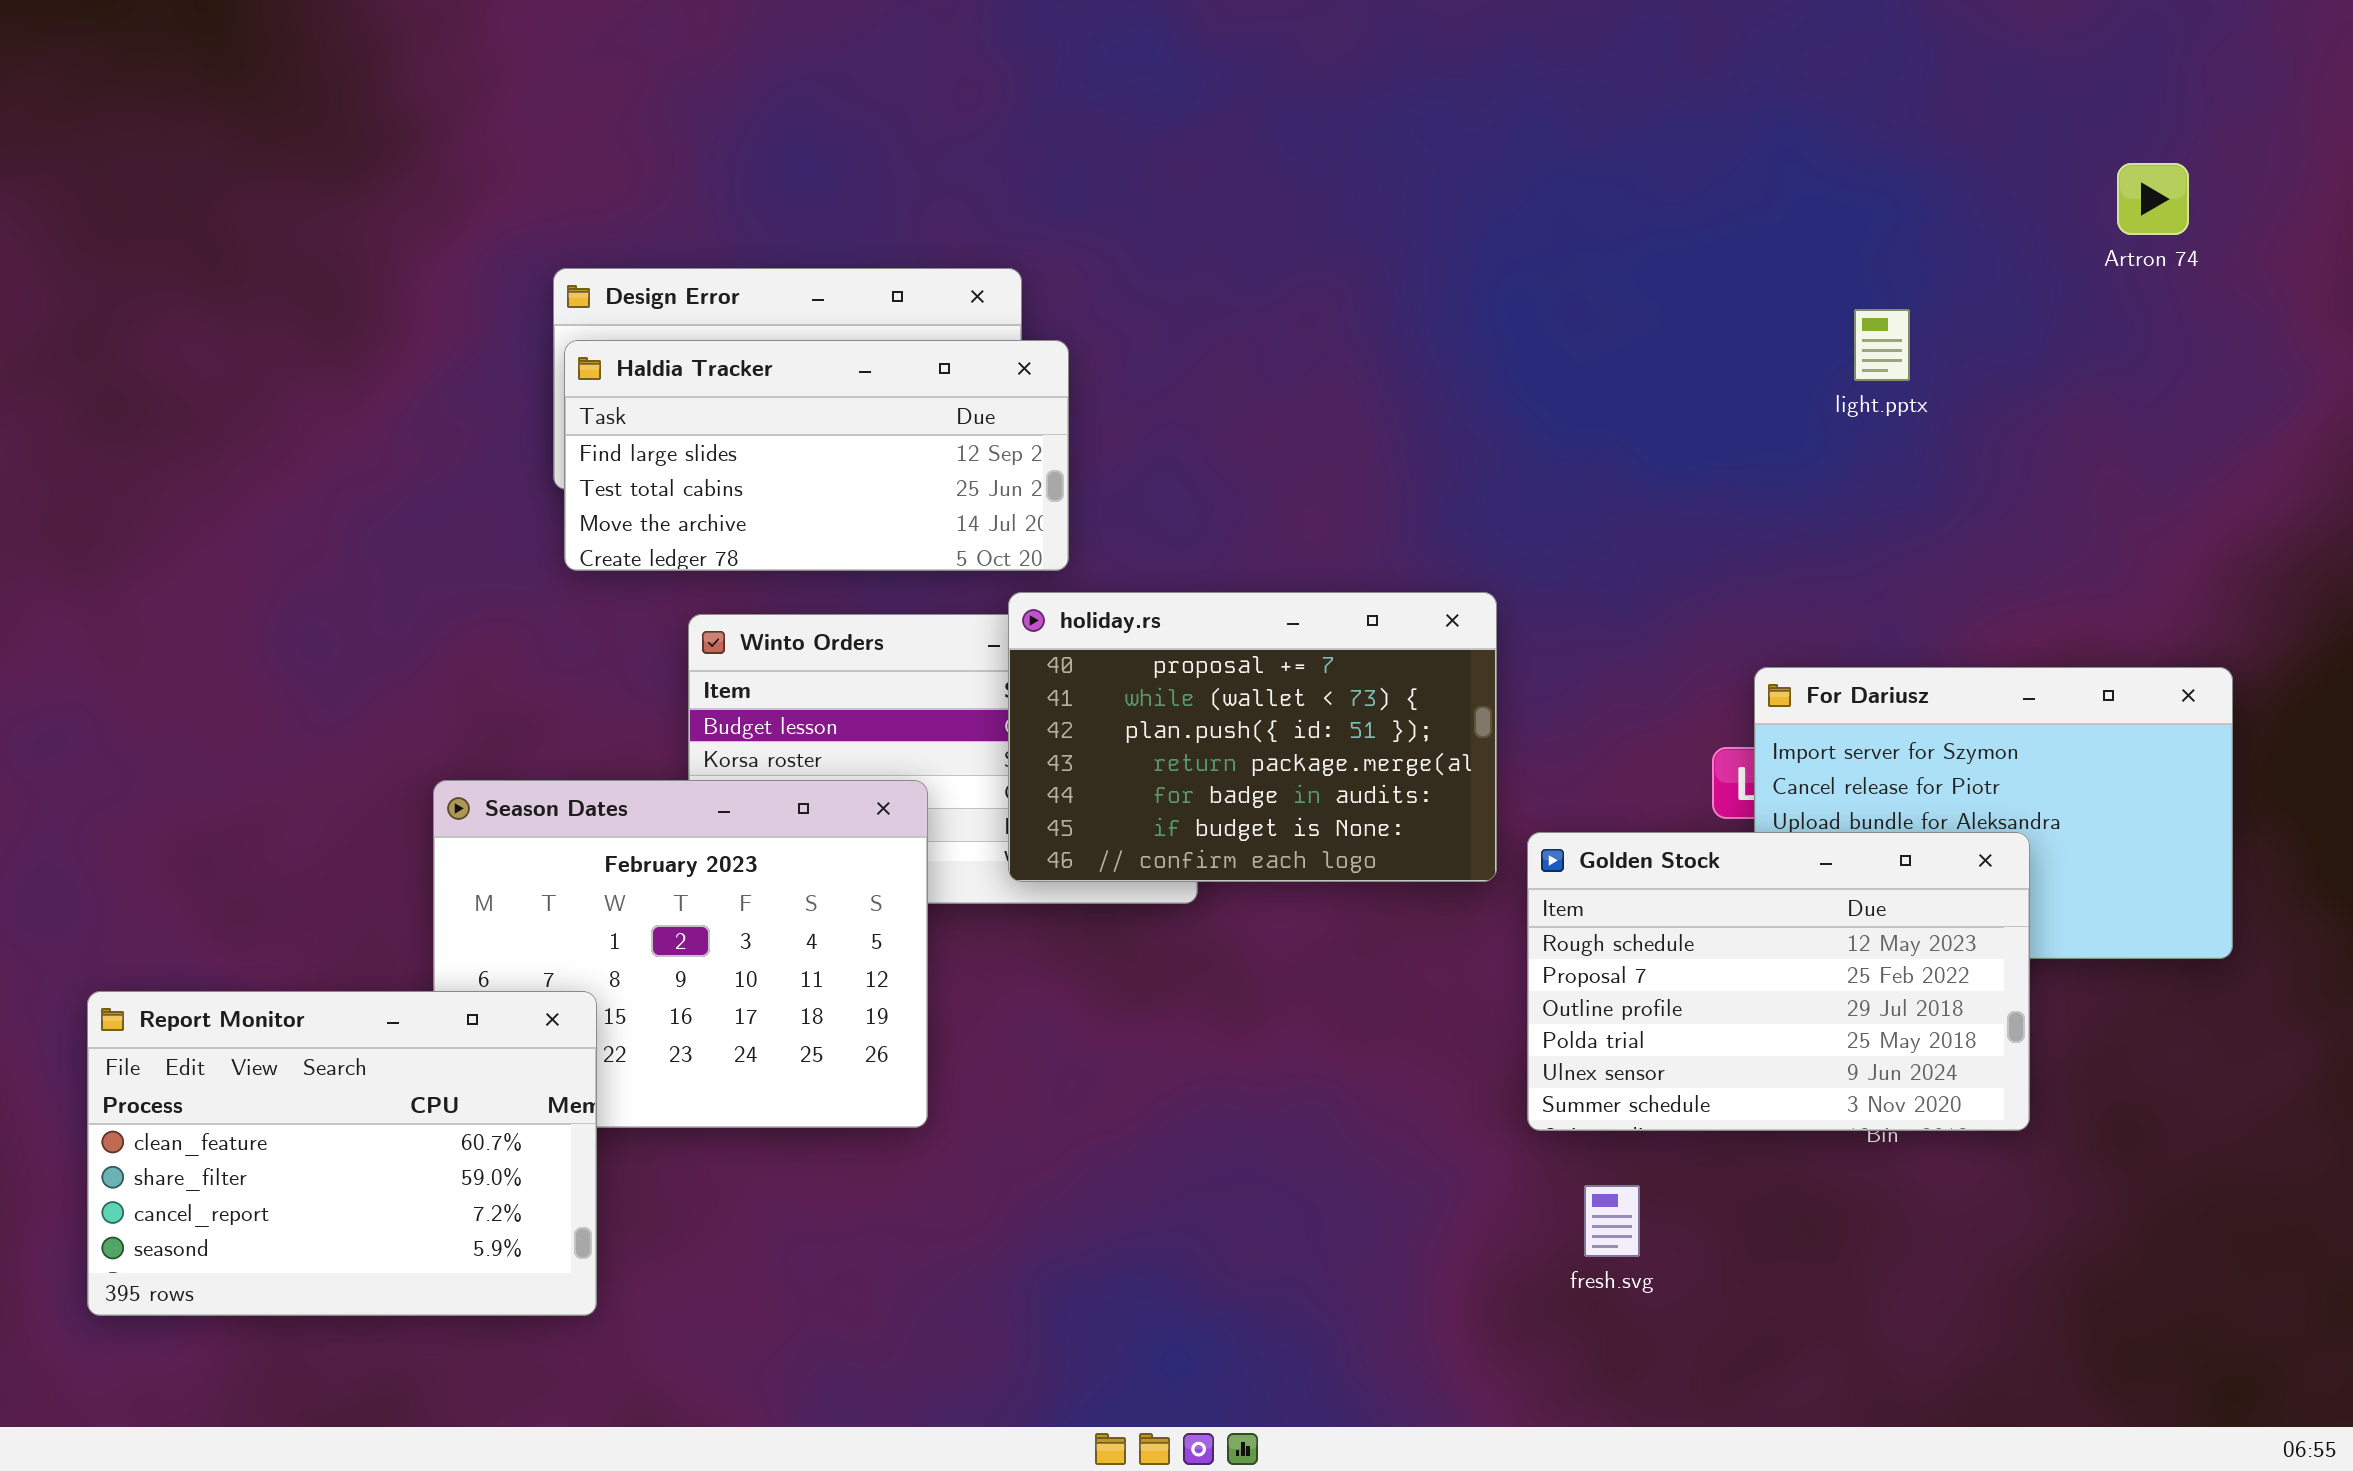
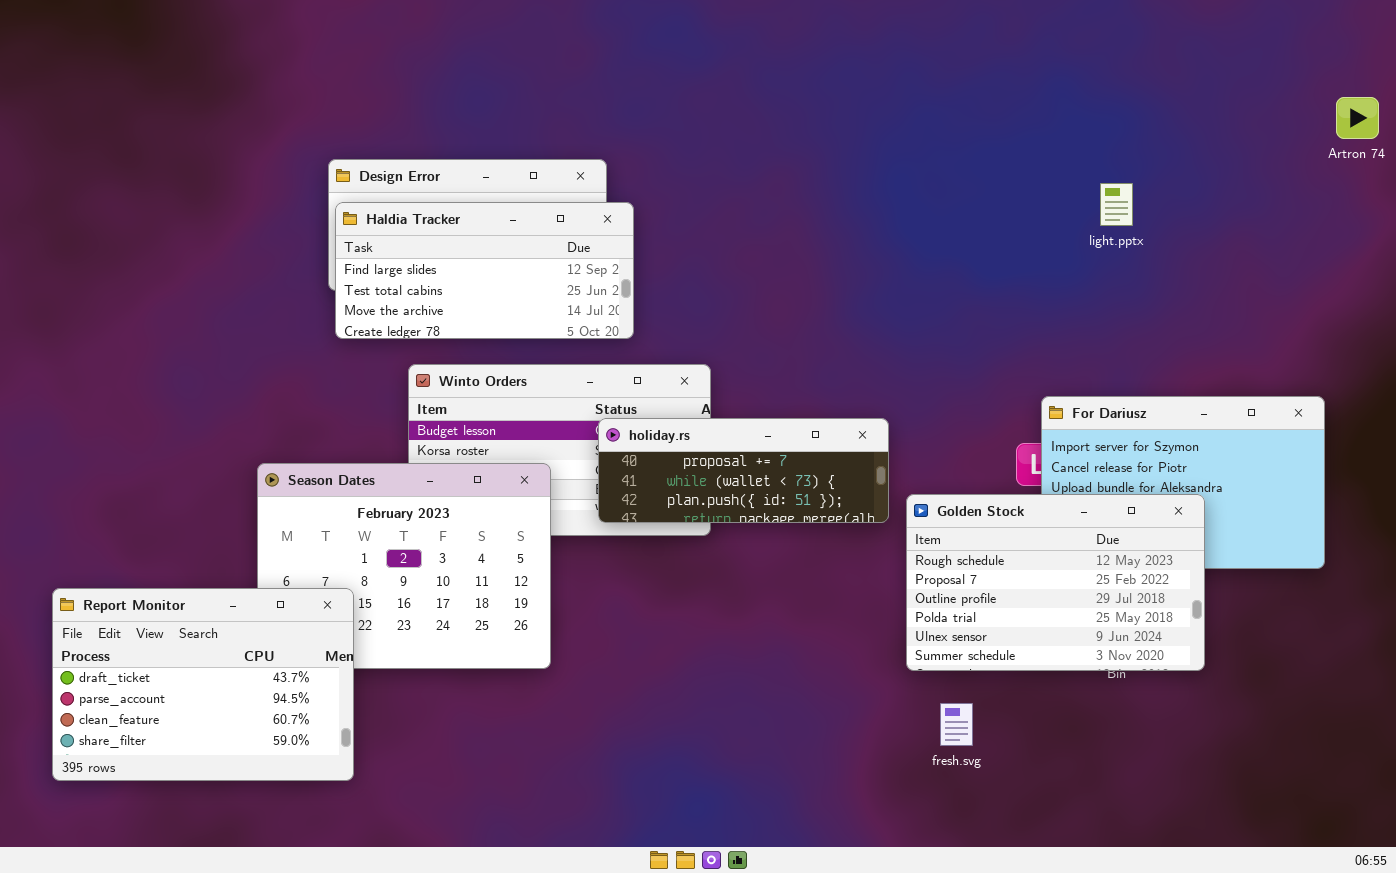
Artron 74: [2117,163,2189,235] -> [1336,97,1379,139], moved
holiday.rs: [1008,592,1497,882] -> [598,418,889,523], resized
Report Monitor: [87,991,597,1316] -> [52,588,354,781], scrolled up 2 rows

